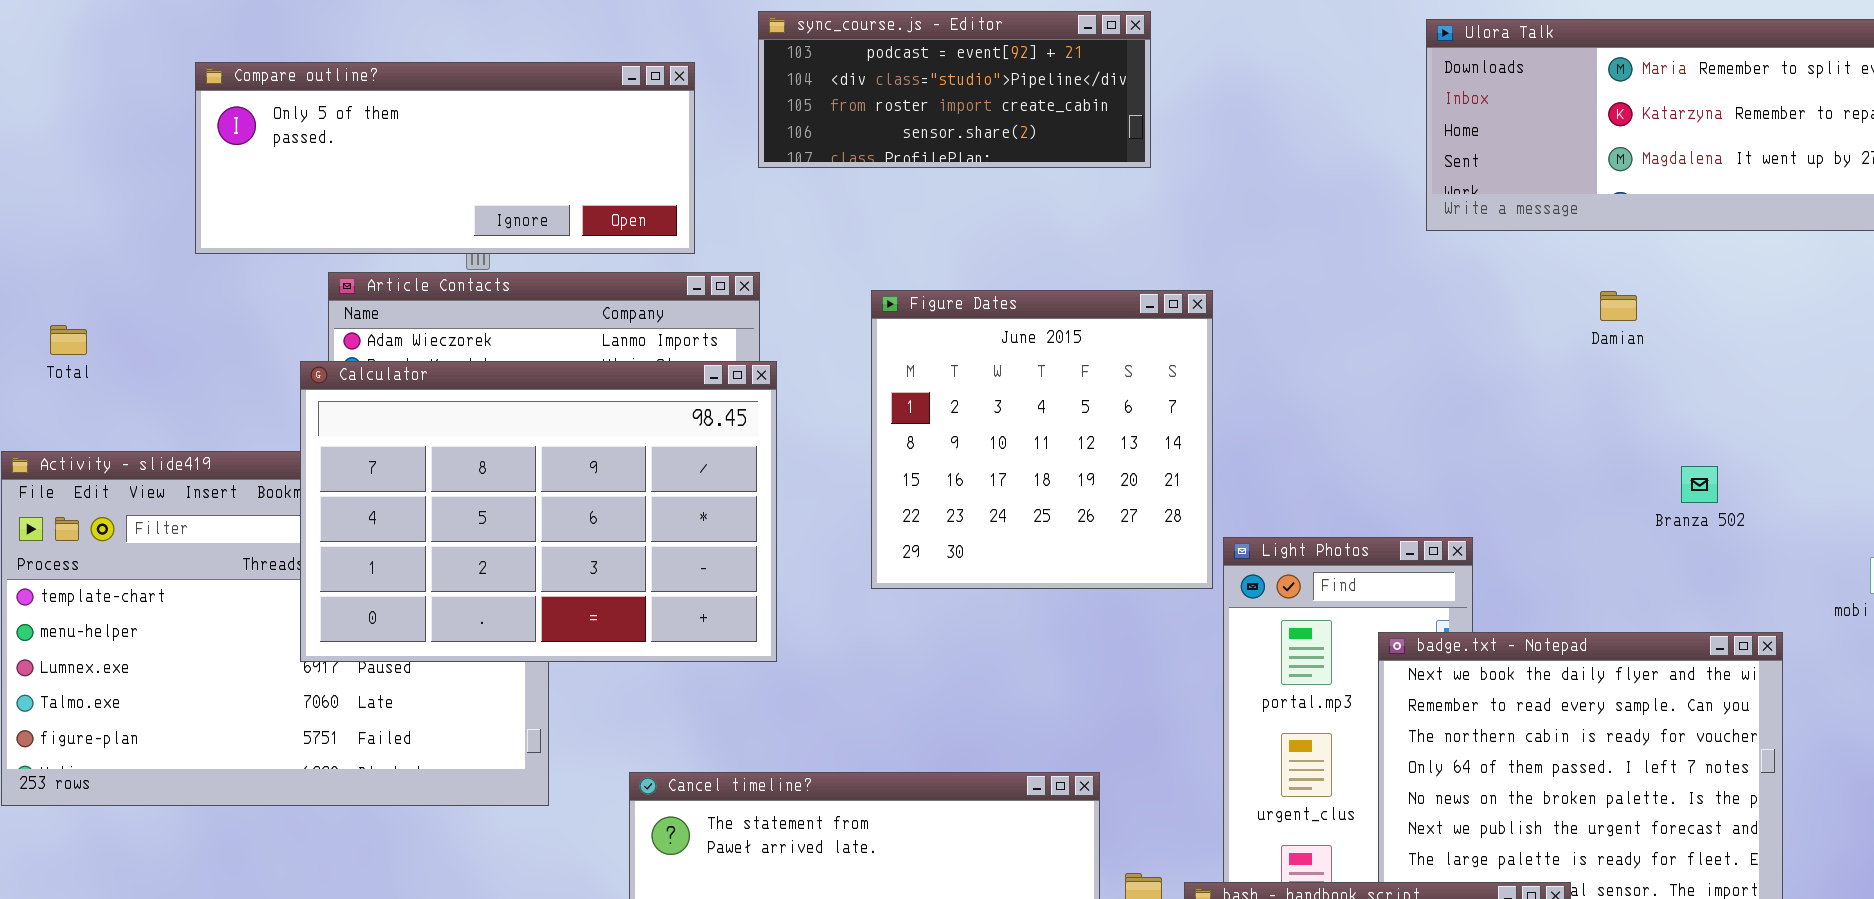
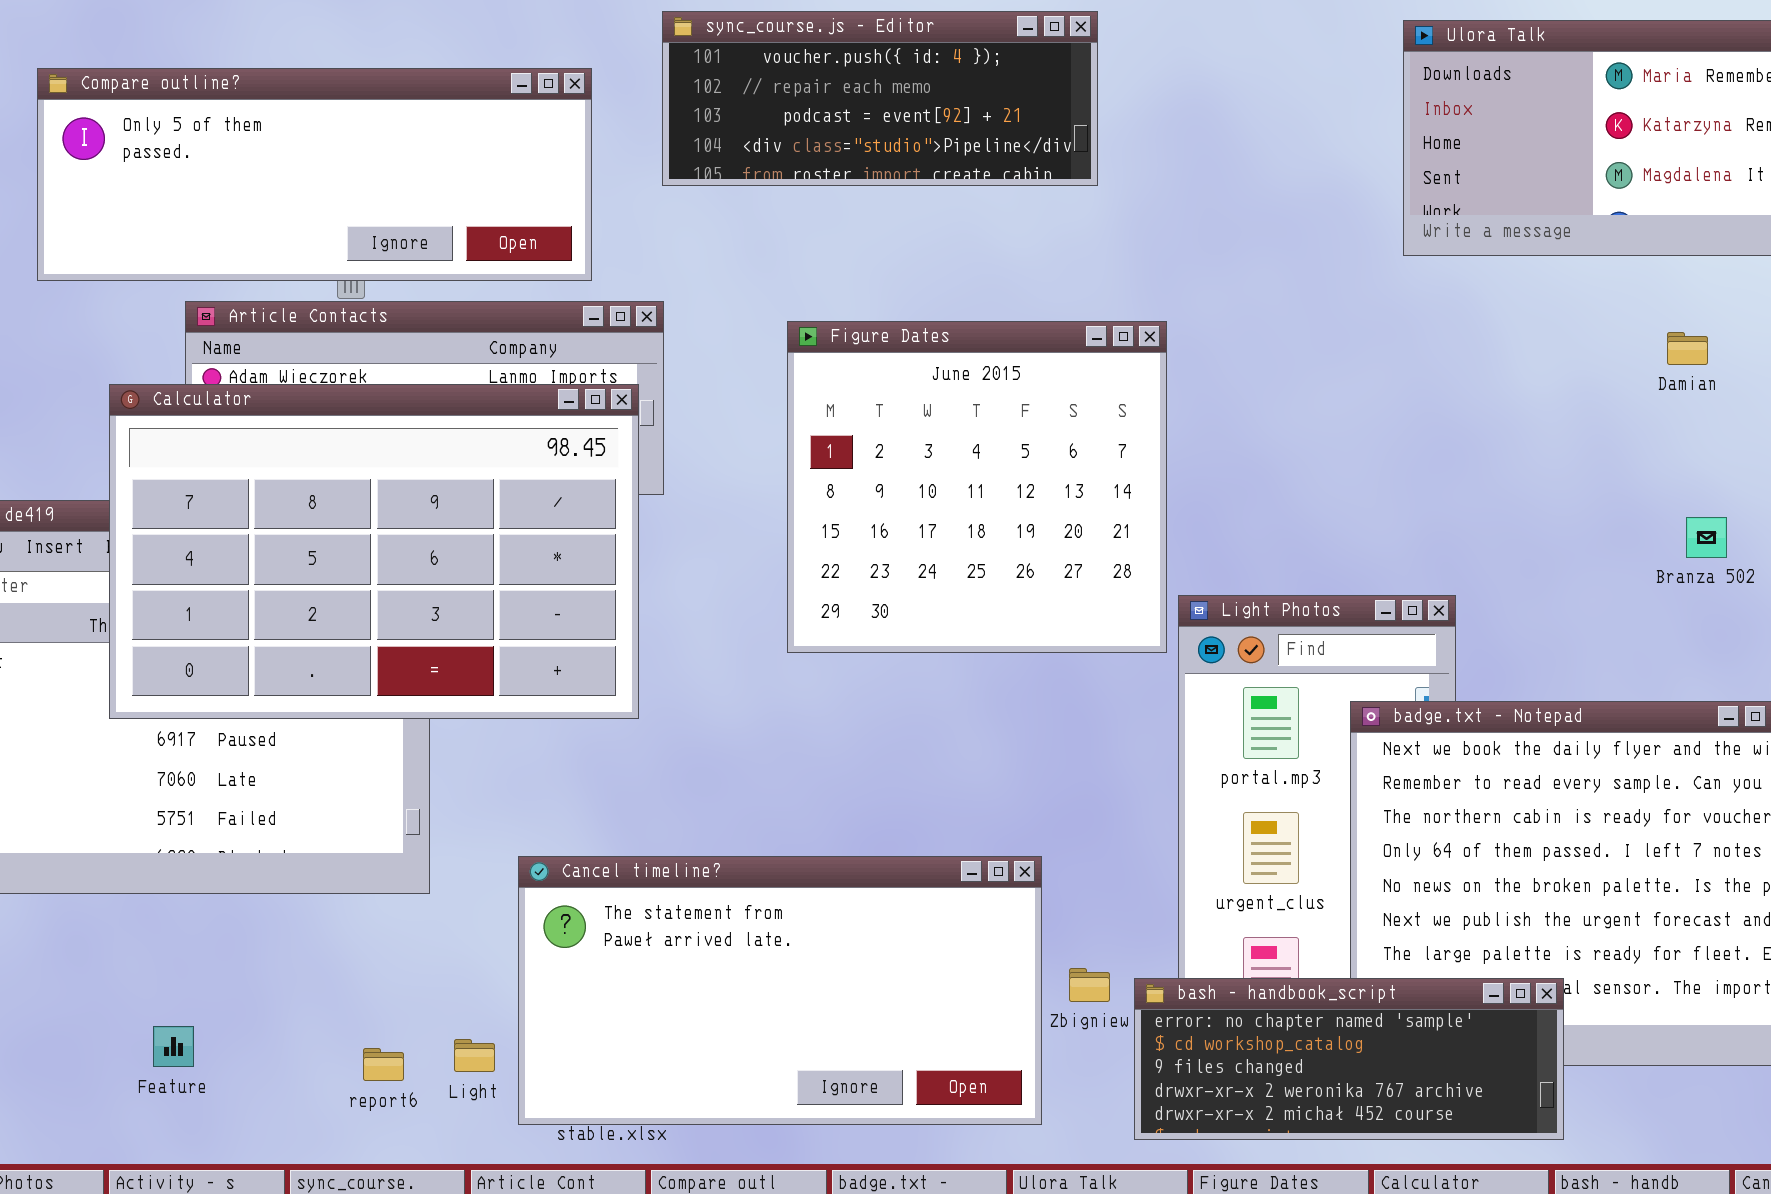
sync_course.js - Editor: [758,11,1151,168] -> [662,11,1098,186], scrolled up 2 rows
Damian: [1600,291,1637,321] -> [1667,332,1708,365], moved
Calculator: [300,361,777,662] -> [109,384,639,719], moved

